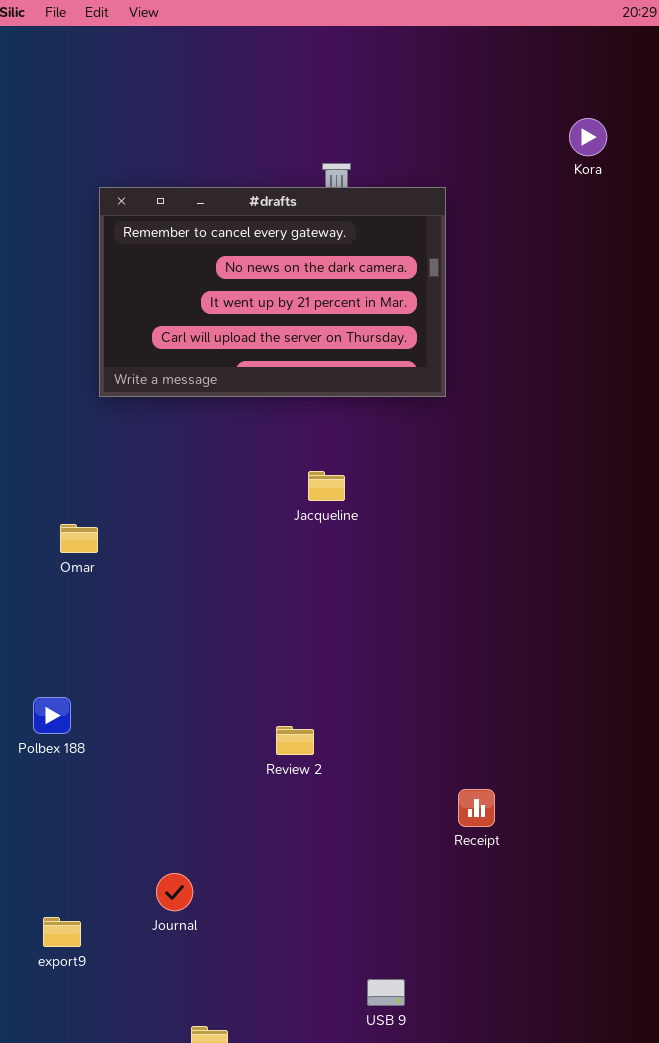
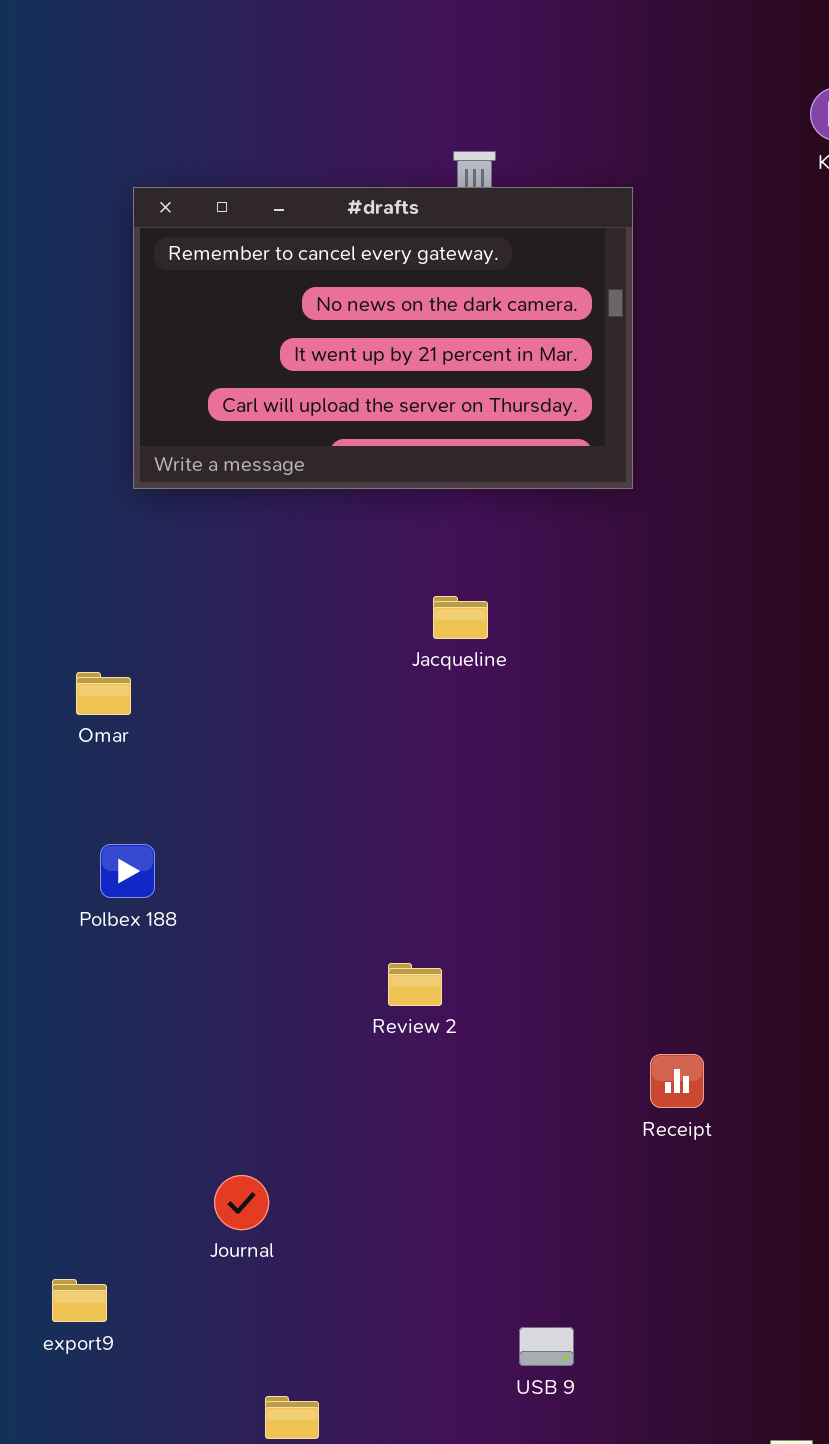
Polbex 188: [33,697,71,734] -> [100,844,155,898], moved
export9: [43,917,81,947] -> [52,1279,107,1322], moved

